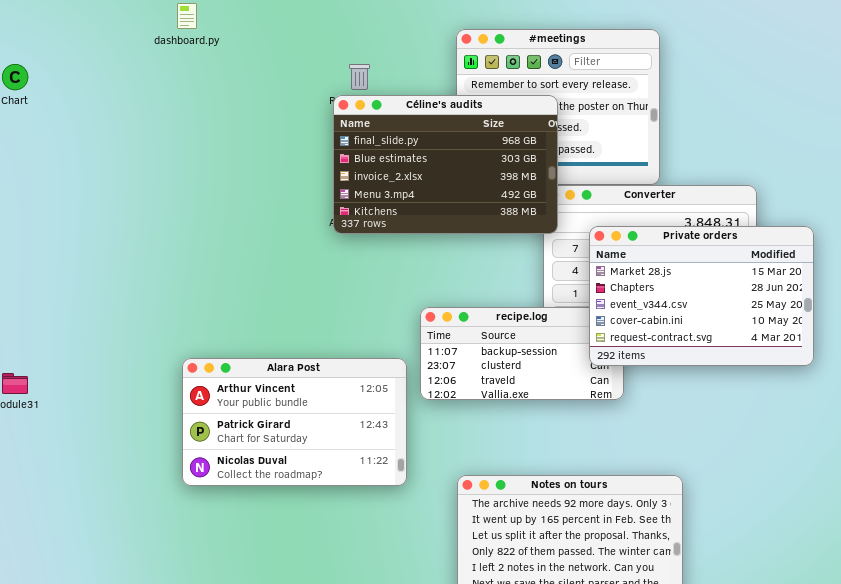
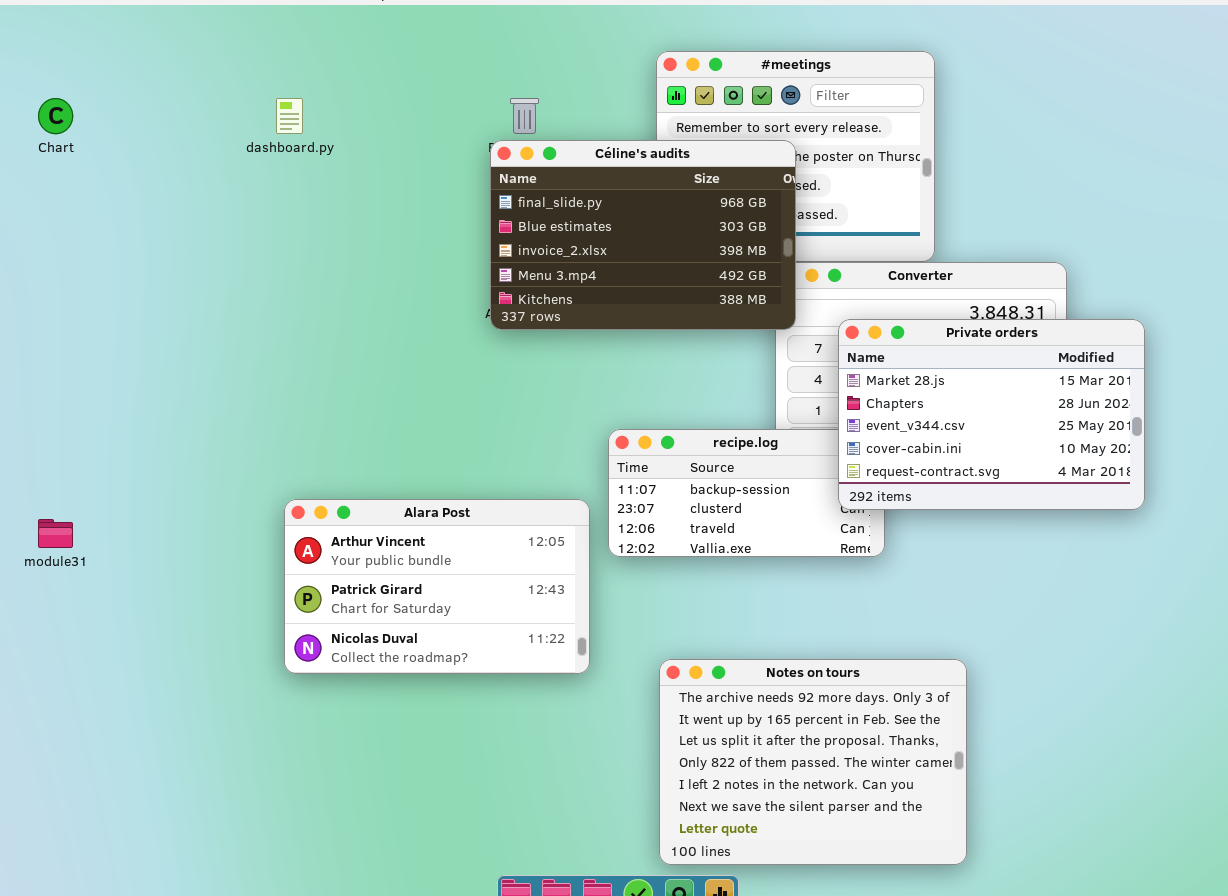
dashboard.py: [177,3,197,29] -> [276,98,303,134], moved

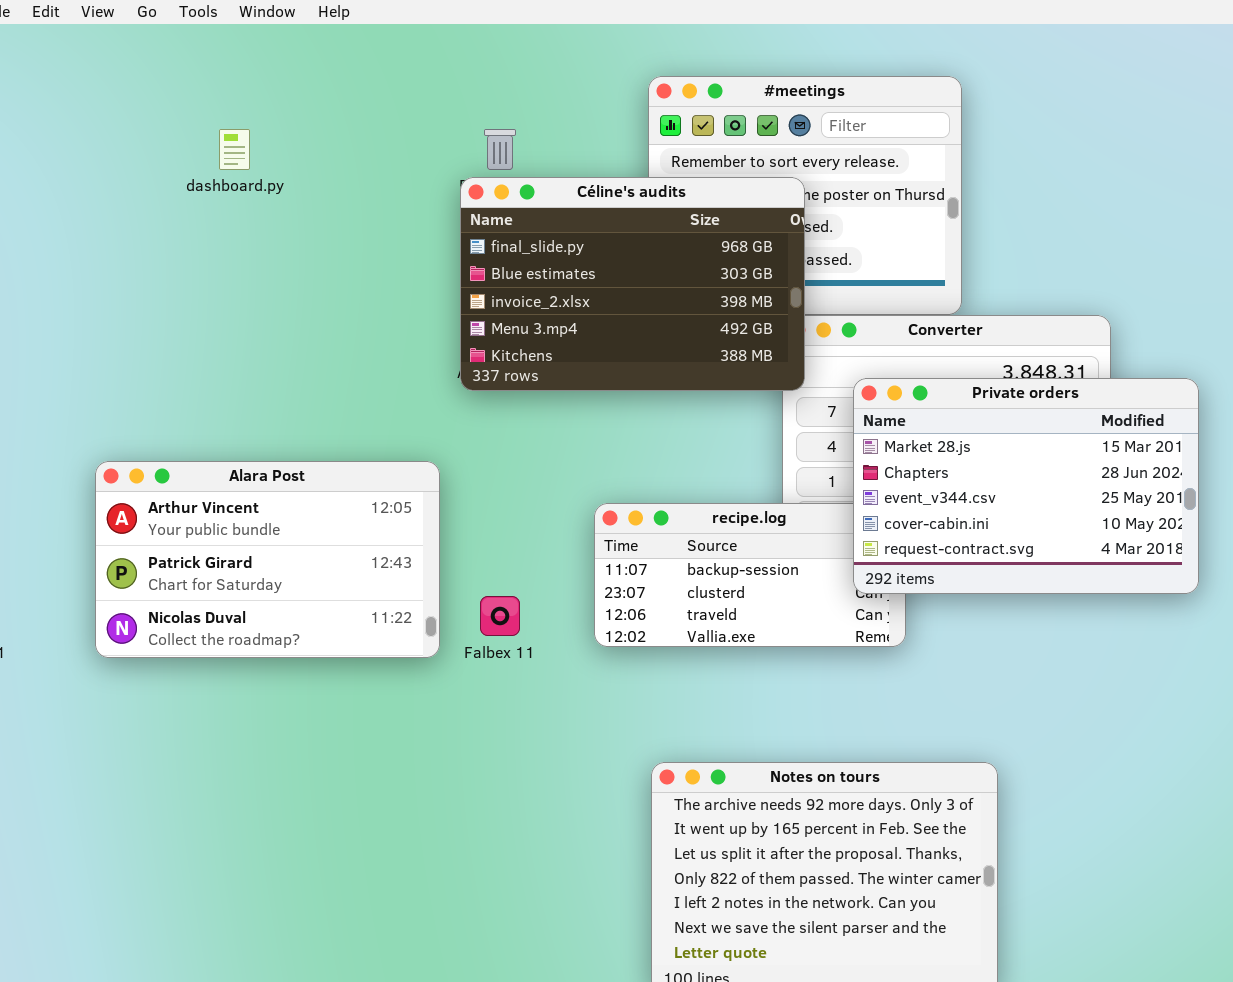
Alara Post: [284,499,590,674] -> [95,461,440,658], moved

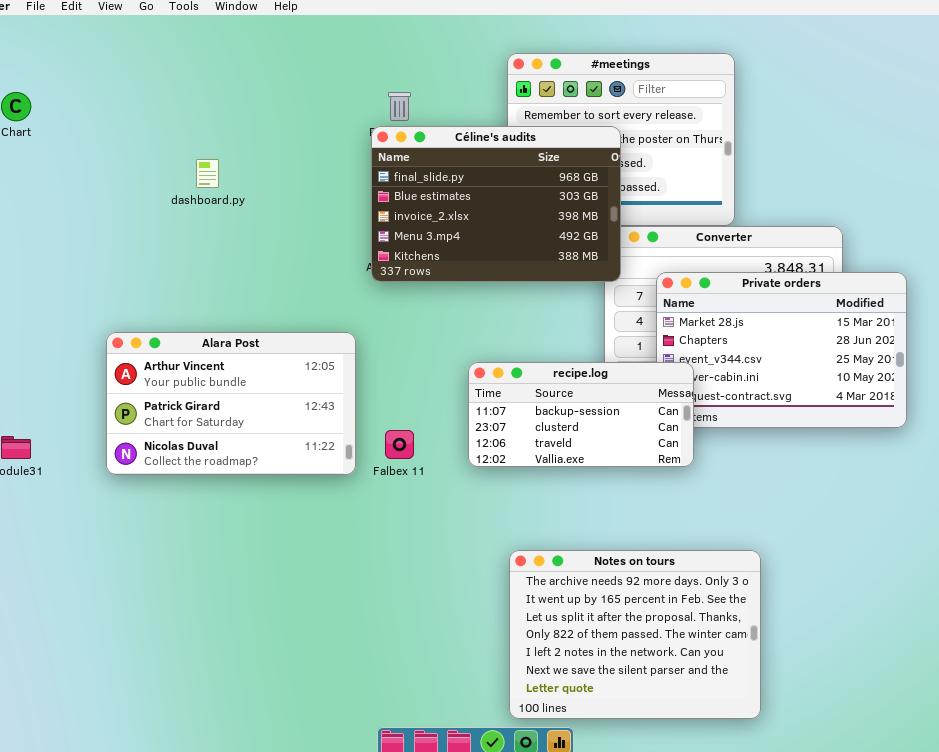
dashboard.py: [219,129,250,170] -> [196,159,219,188], moved
recipe.log: [594,503,906,647] -> [468,362,694,467], raised

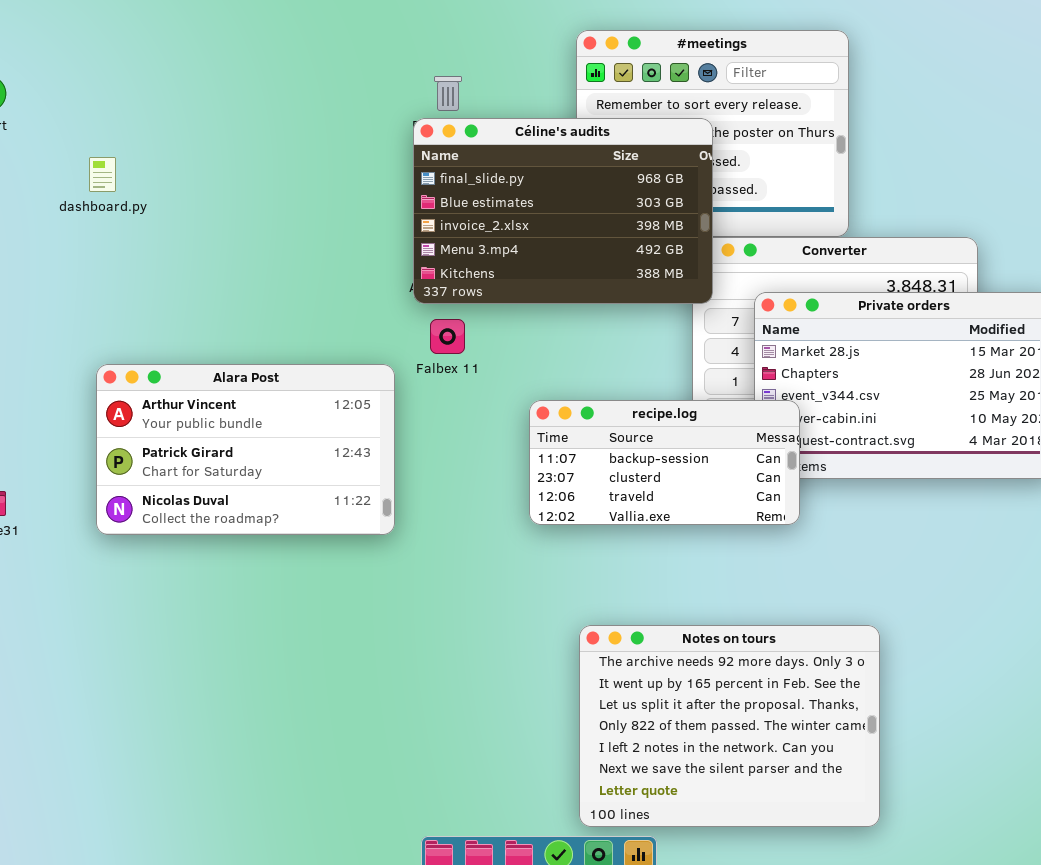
dashboard.py: [196,159,219,188] -> [89,157,116,192], moved
Falbex 11: [385,430,414,459] -> [430,319,465,354], moved

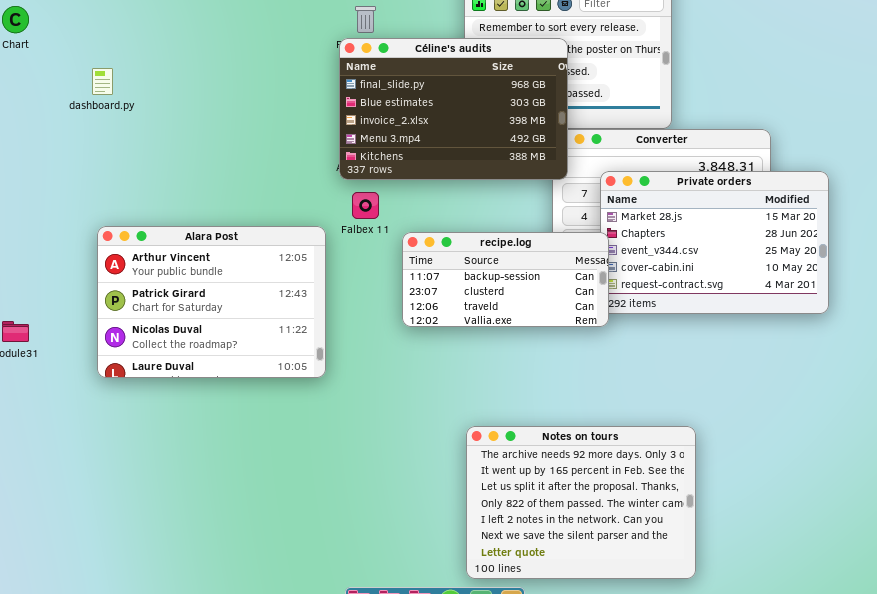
Alara Post: [96,364,395,535] -> [97,226,326,378], resized
recipe.log: [529,400,800,525] -> [402,232,609,327], moved

